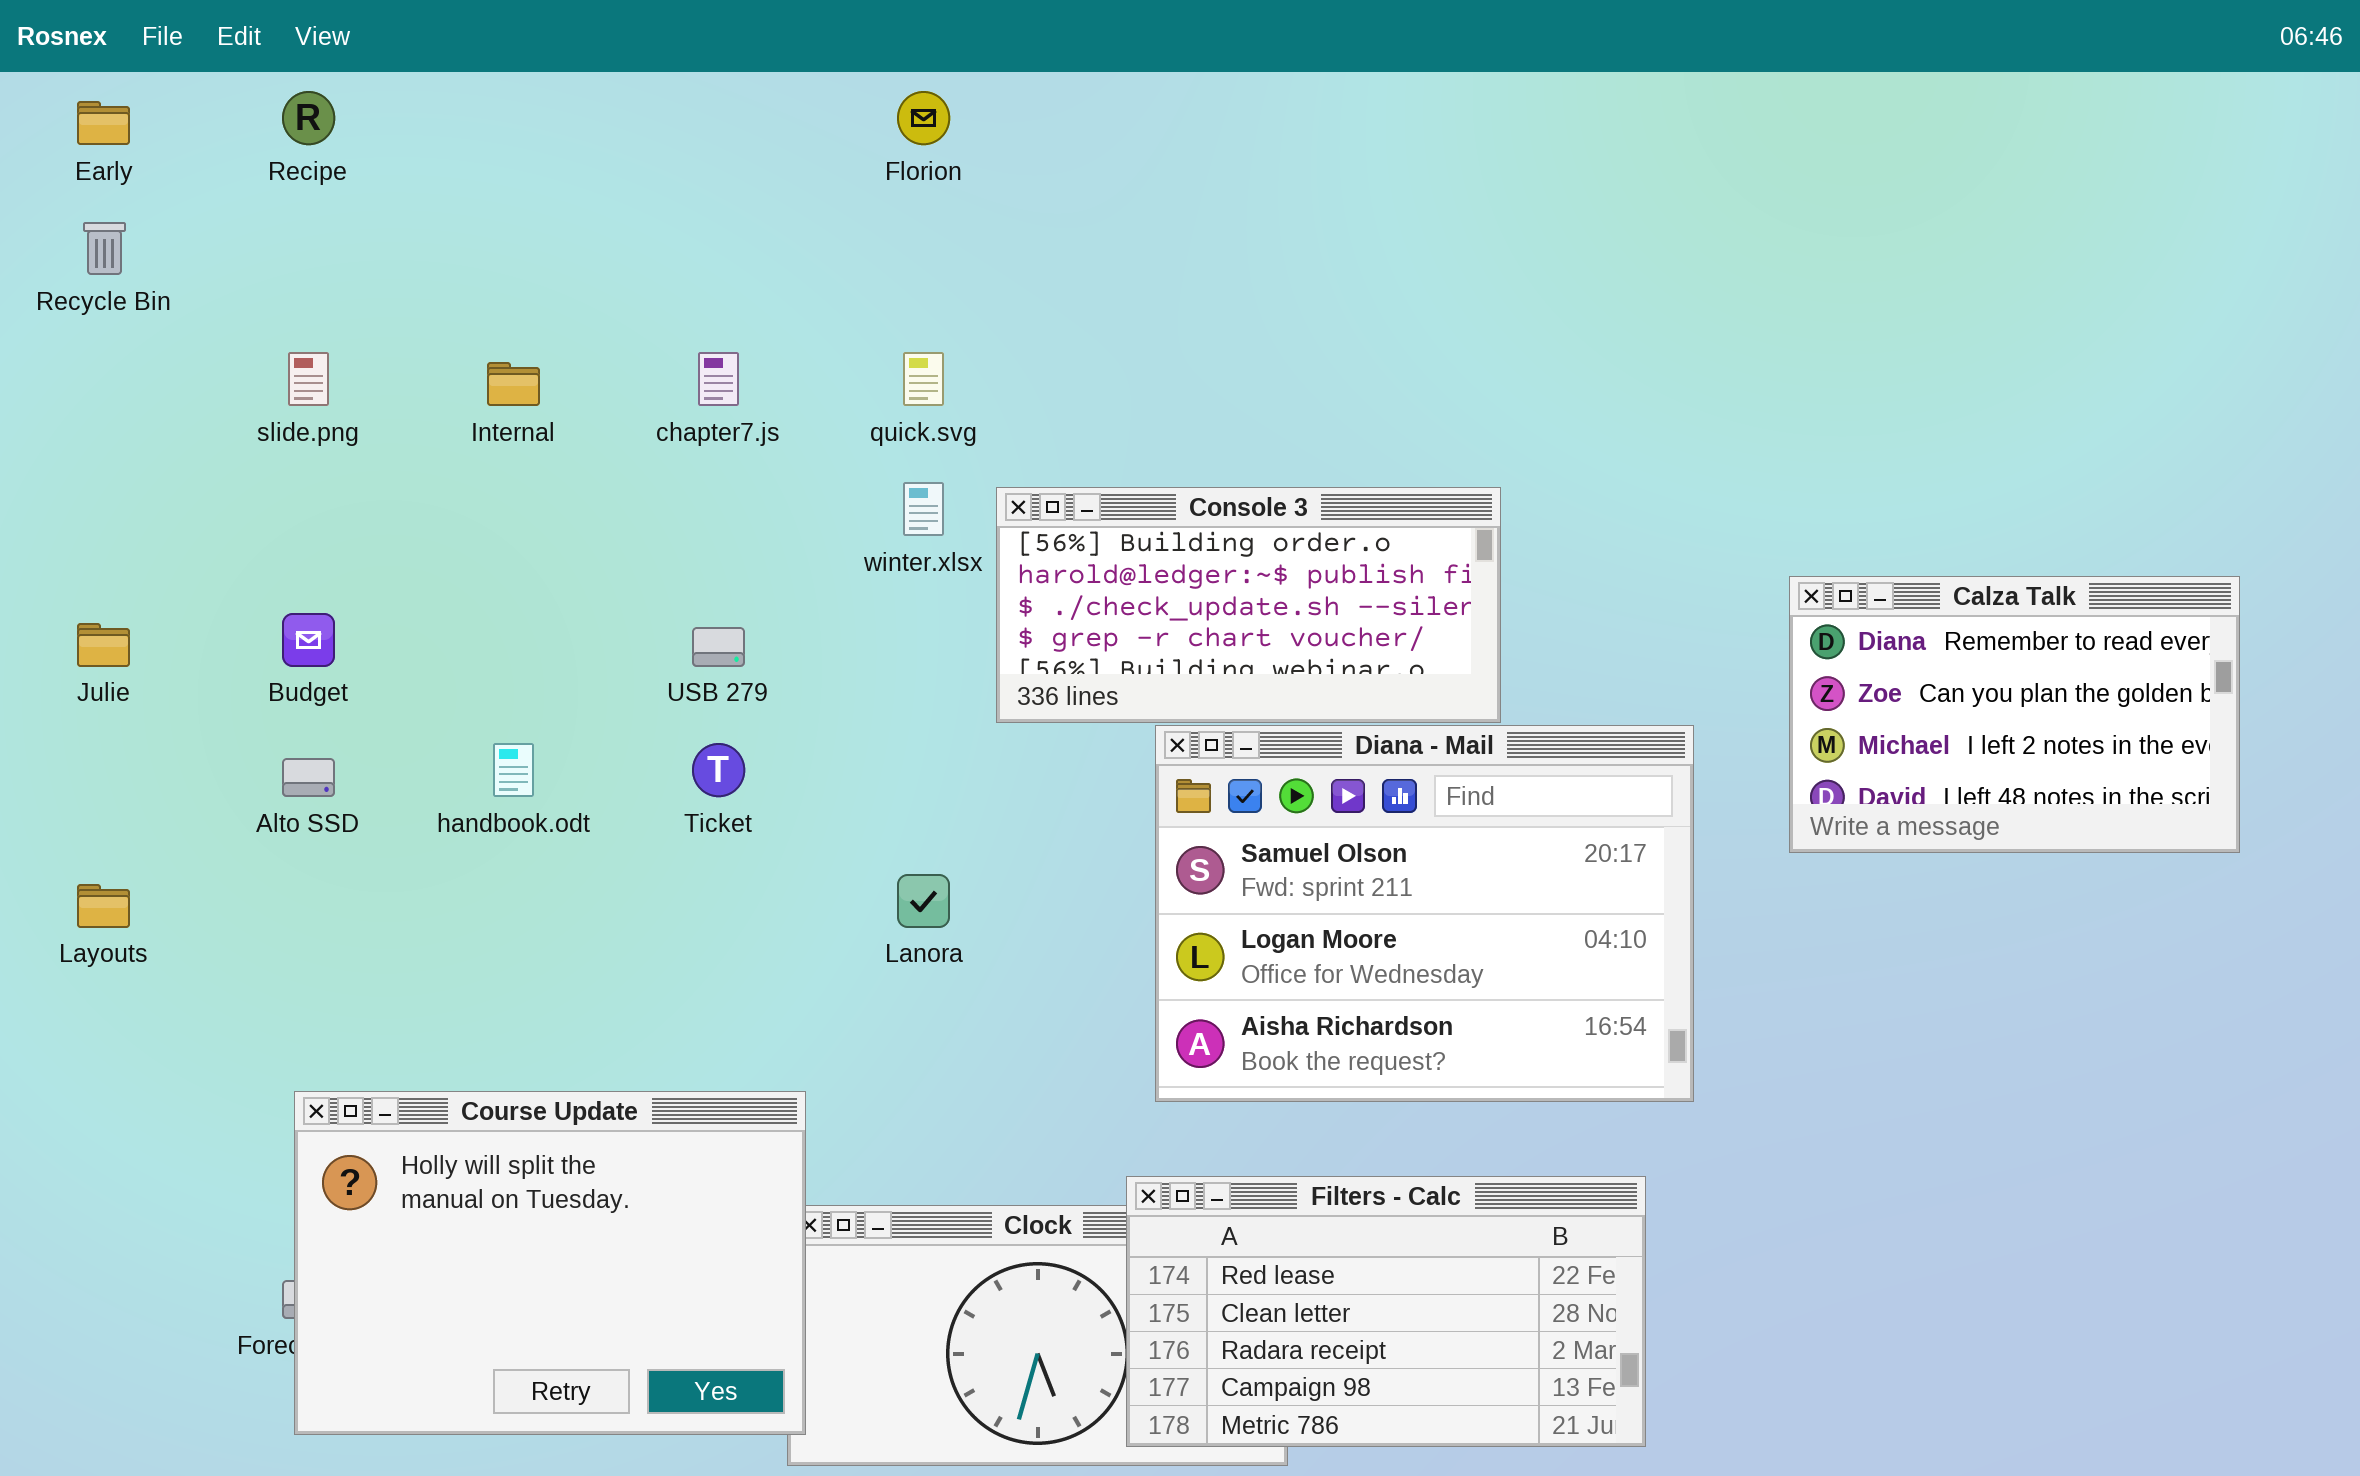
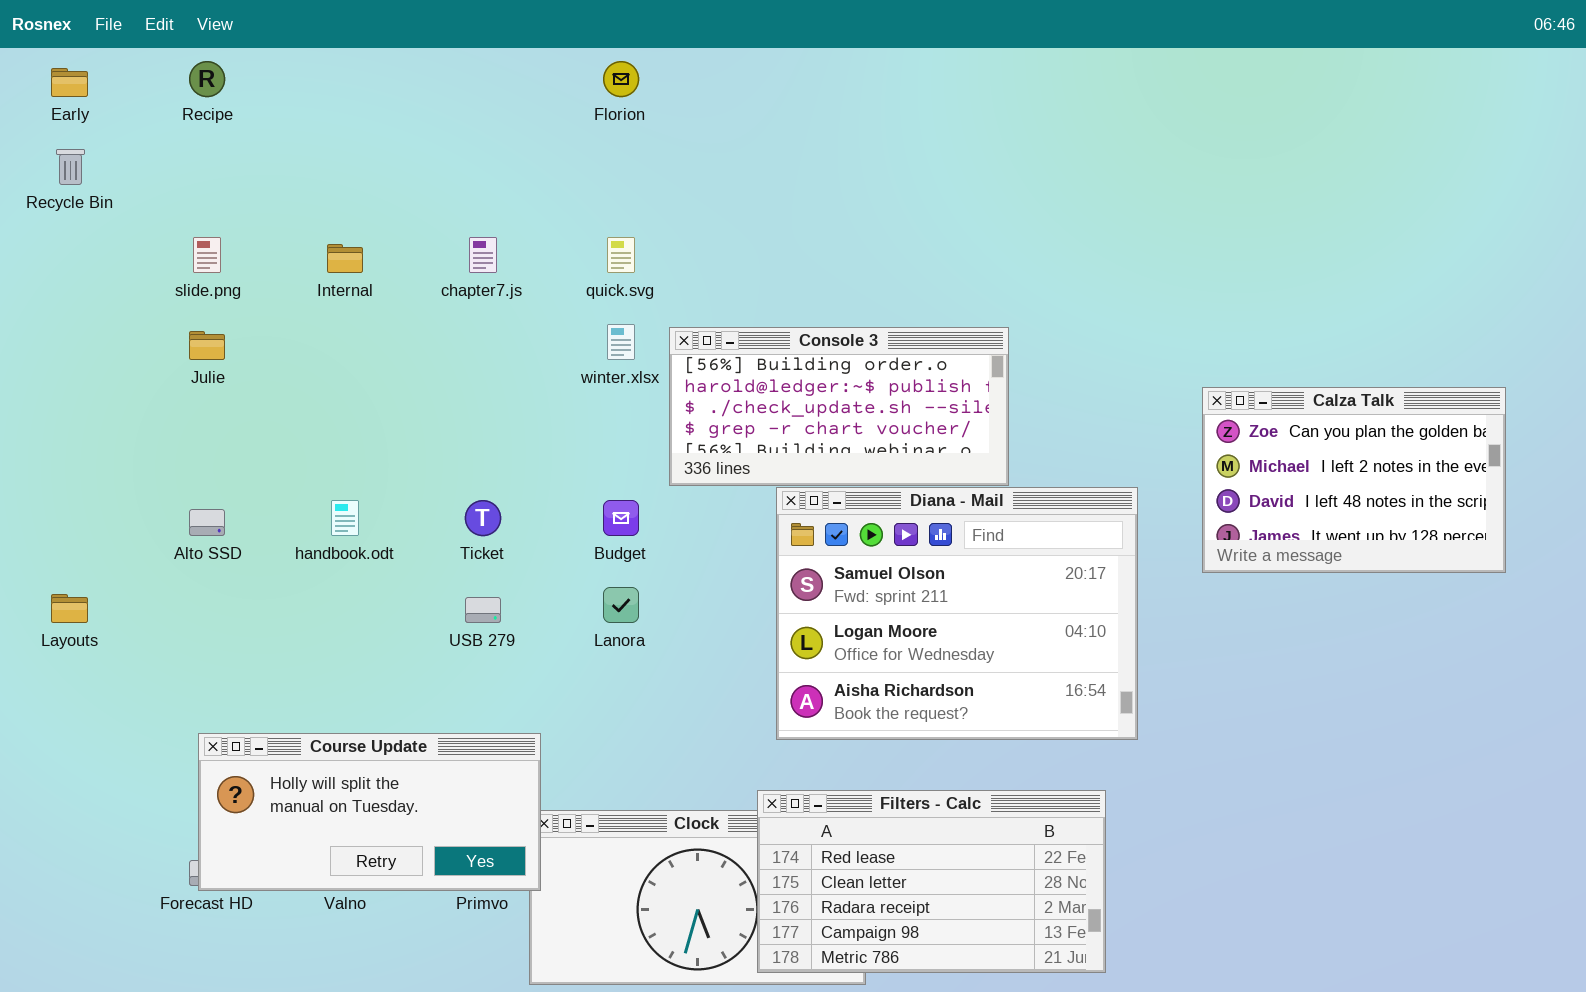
Calza Talk: [1789,576,2240,853] -> [1202,387,1506,573], scrolled down 1 row
Budget: [282,613,335,667] -> [603,500,639,536], moved
Julie: [77,623,130,667] -> [189,331,225,360], moved
USB 279: [692,627,745,667] -> [465,597,501,623], moved
Course Update: [294,1091,806,1435] -> [198,733,541,891], resized

